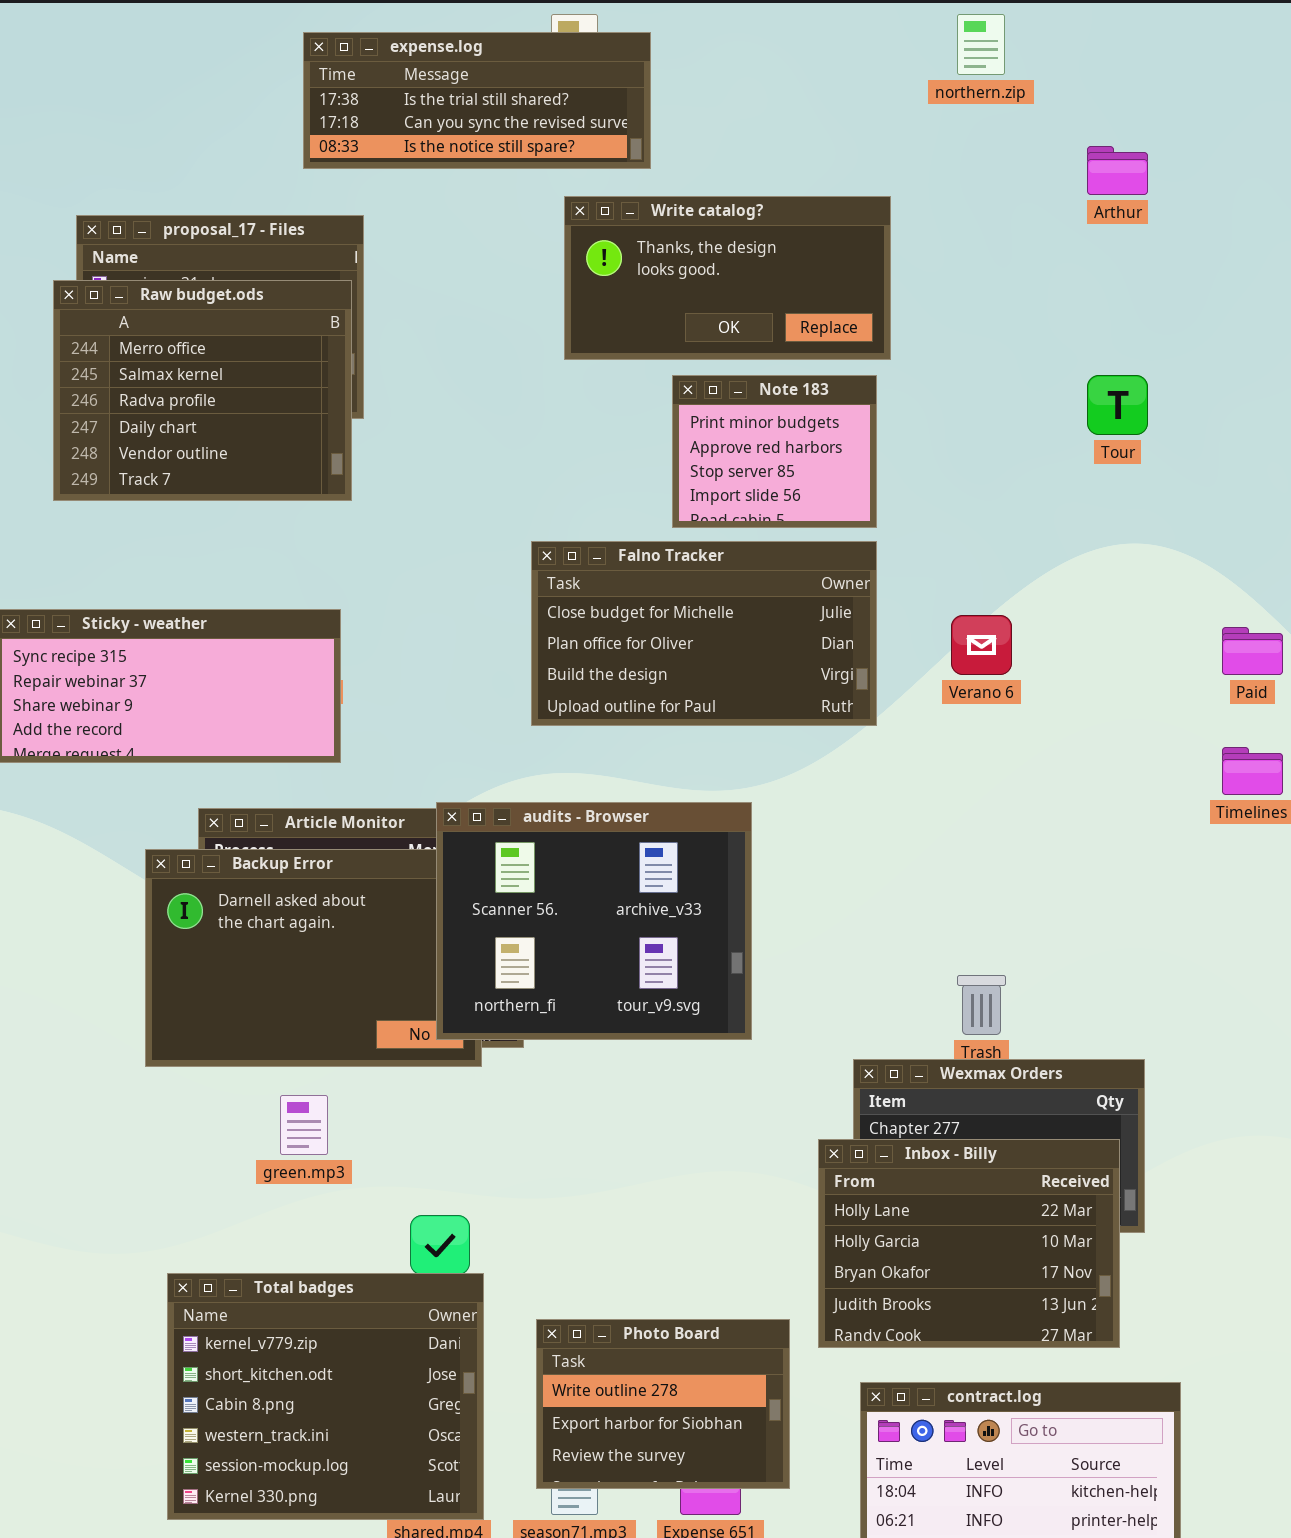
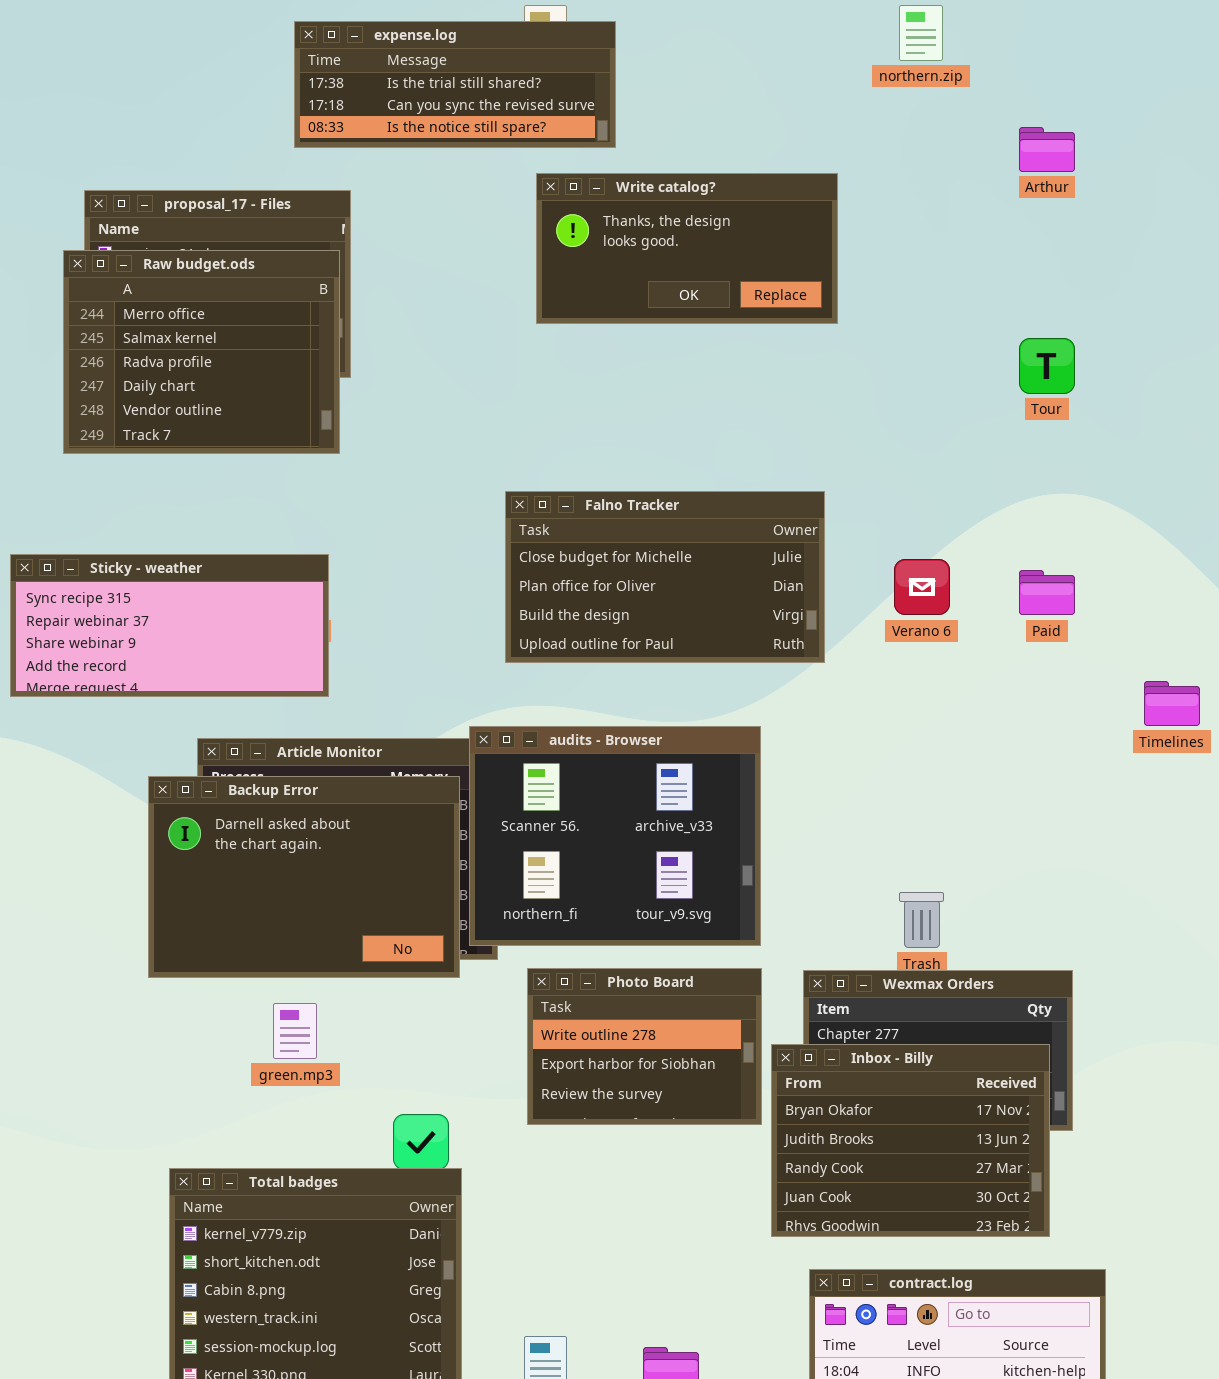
Note 183: [672,375,877,528] -> none, closed
Paid: [1222,627,1283,675] -> [1019,570,1075,615], moved
audits - Browser: [436,802,752,1040] -> [469,726,761,946], moved
Inbox - Billy: [818,1139,1120,1348] -> [771,1044,1050,1237], scrolled down 2 rows
Photo Board: [536,1319,790,1489] -> [527,968,762,1125], moved

